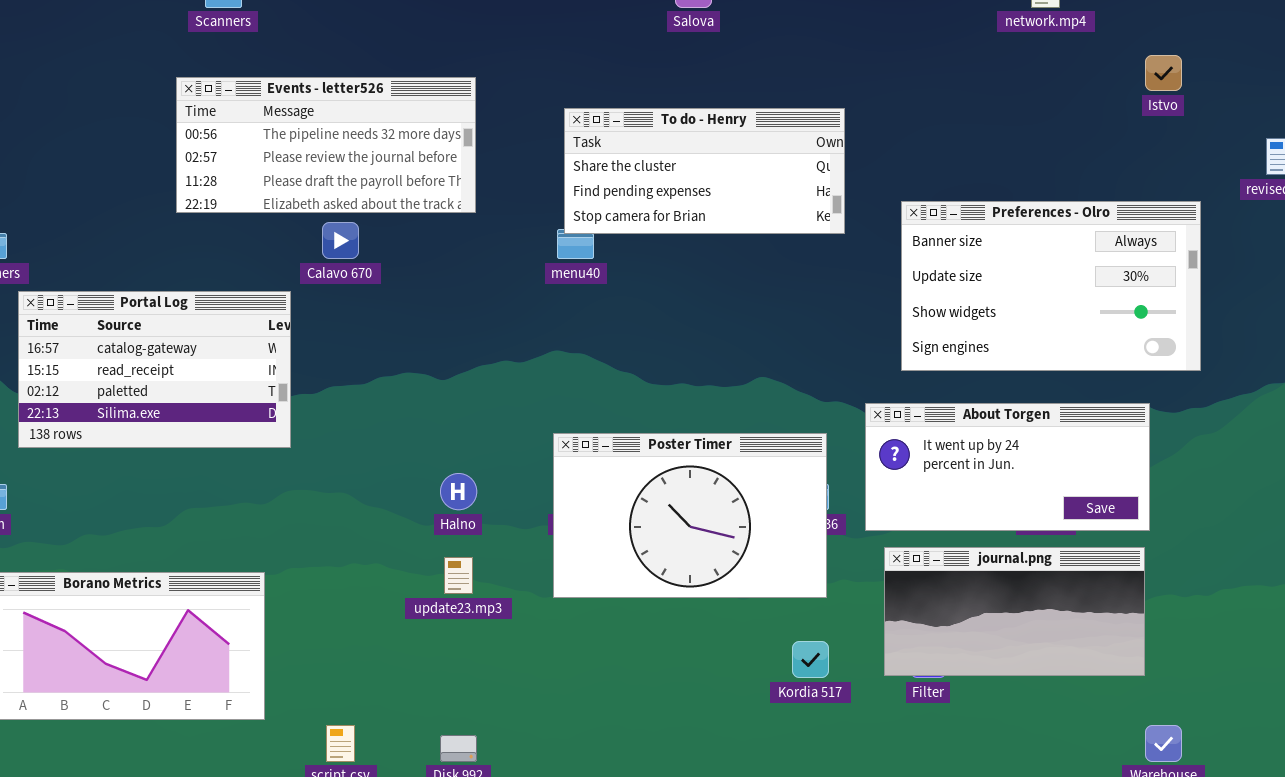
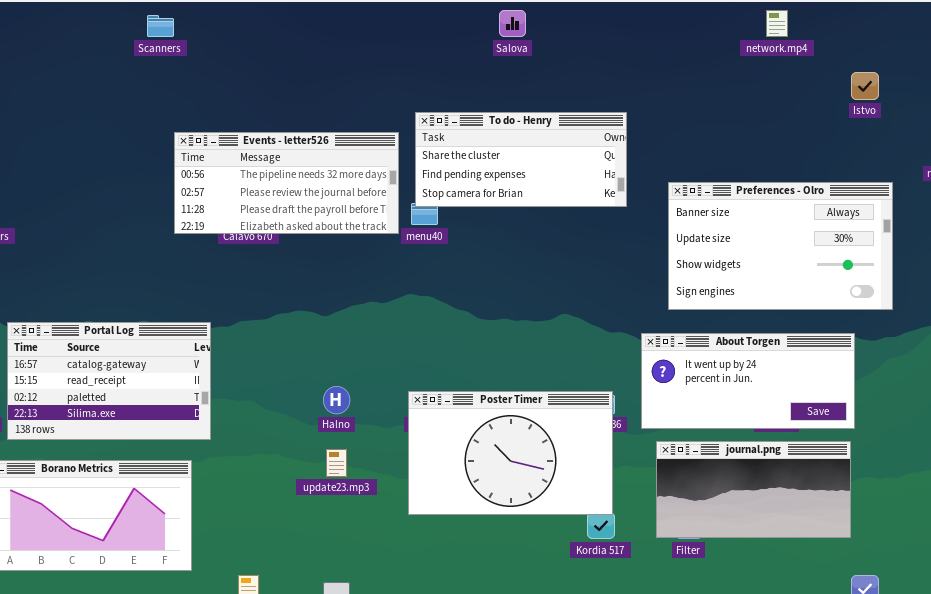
Events - letter526: [176,77,476,213] -> [174,132,399,234], moved
Portal Log: [18,291,291,448] -> [7,322,211,440], moved
Poster Timer: [553,433,827,598] -> [408,391,613,515], moved

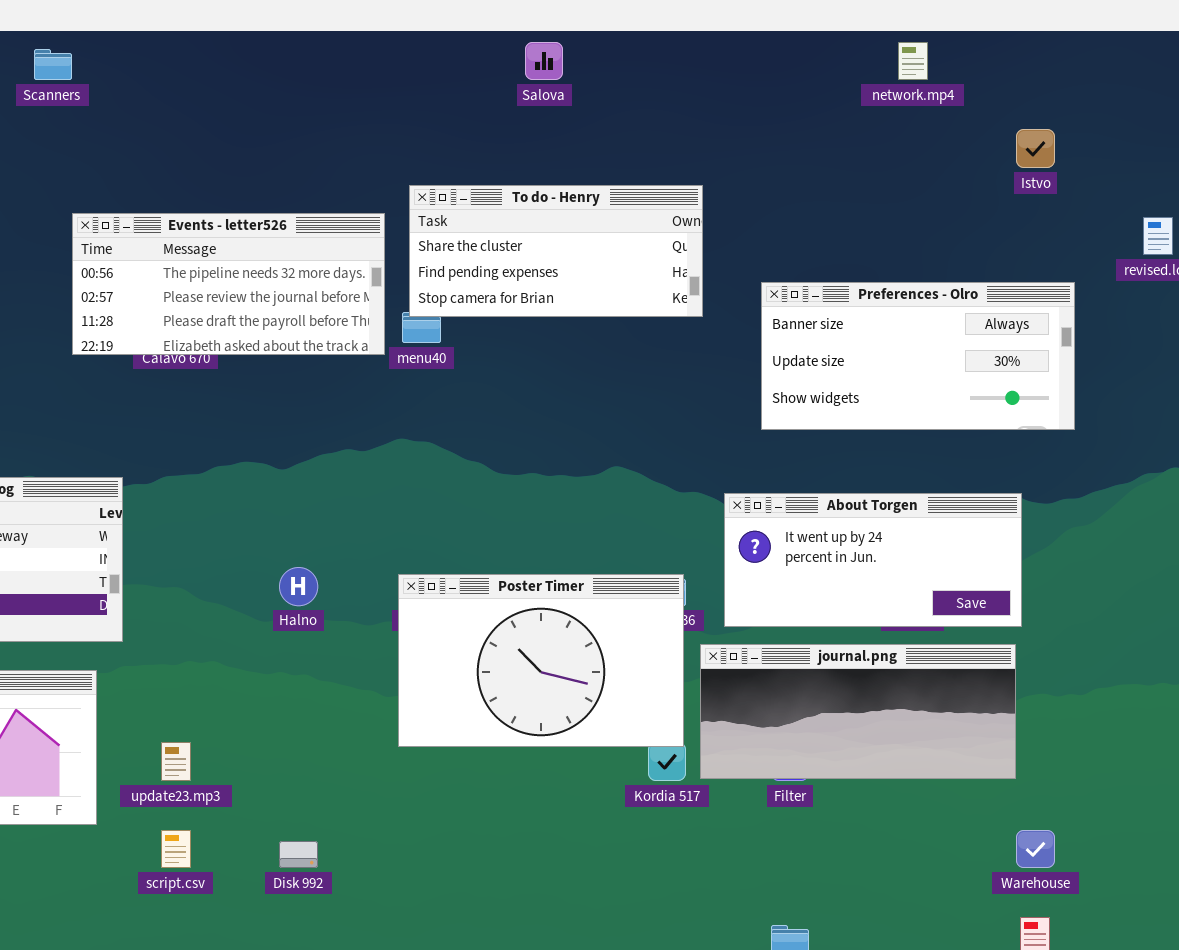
Preferences - Olro: [668,182,893,310] -> [761,282,1075,430], resized
journal.png: [656,441,851,538] -> [700,644,1016,779], resized
update23.mp3: [326,449,347,477] -> [161,742,191,781], moved

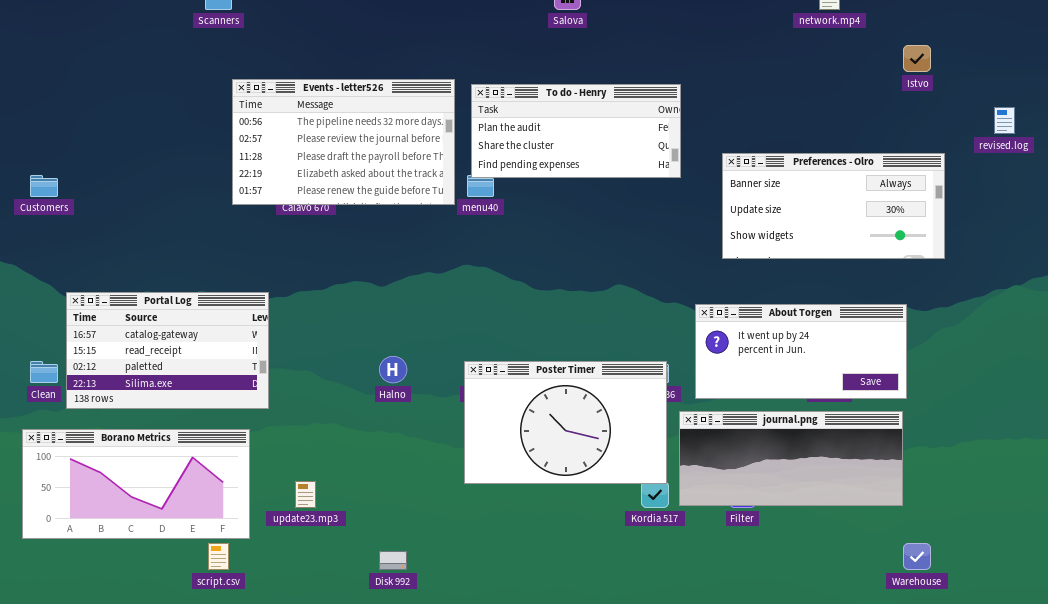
To do - Henry: [409,185,703,317] -> [471,84,681,178], scrolled up 1 row
Events - letter526: [72,213,385,355] -> [232,79,455,205], resized
script.csv: [161,830,191,868] -> [208,543,229,570], moved

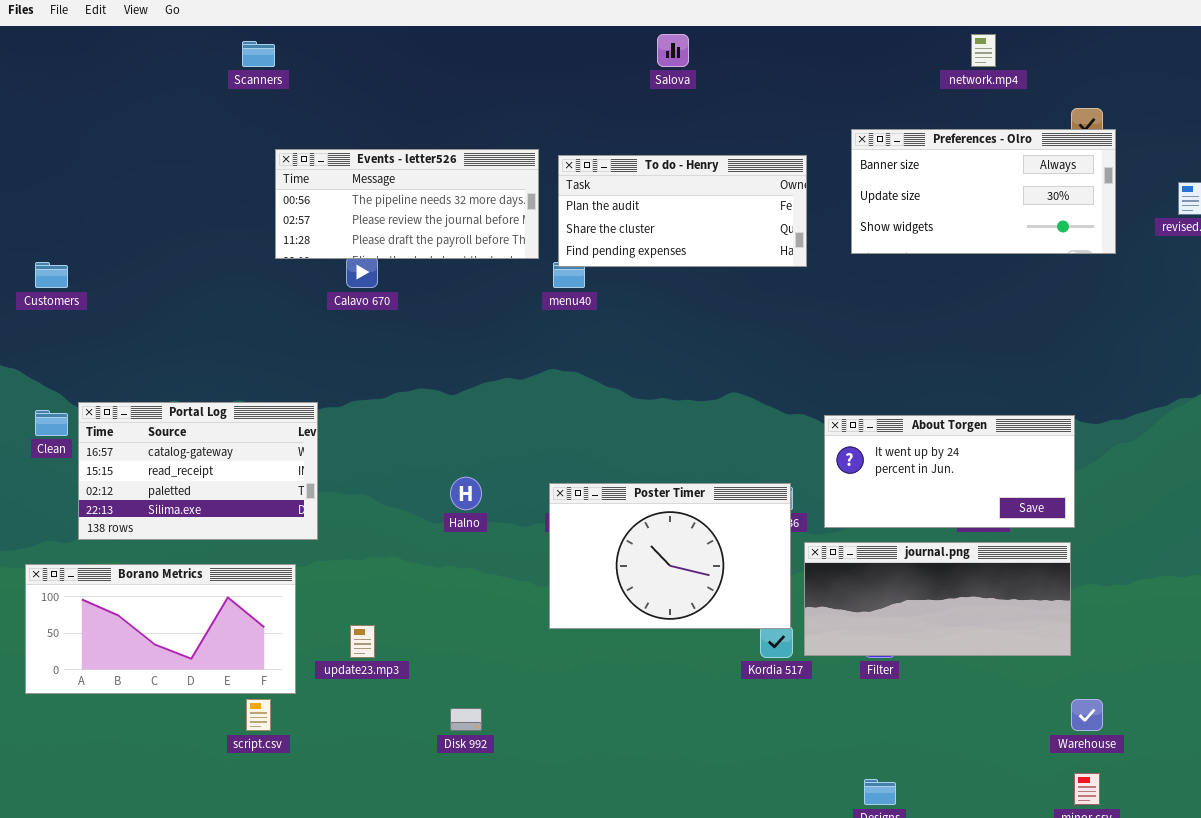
Events - letter526: [232,79,455,205] -> [275,149,539,259], resized
Preferences - Olro: [722,153,945,259] -> [851,129,1116,254], moved
Clean: [30,361,58,383] -> [35,410,68,436], moved

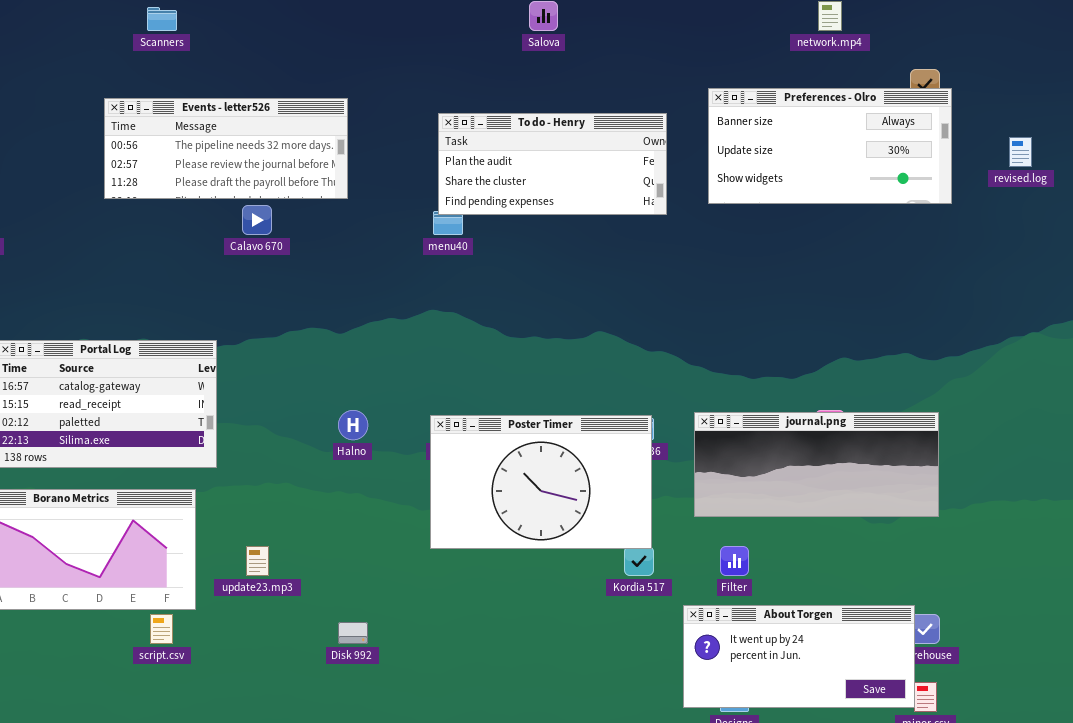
Events - letter526: [275,149,539,259] -> [104,98,348,199], moved
About Torgen: [824,415,1075,528] -> [683,605,915,708], moved
journal.png: [804,542,1071,656] -> [694,412,939,517], moved

